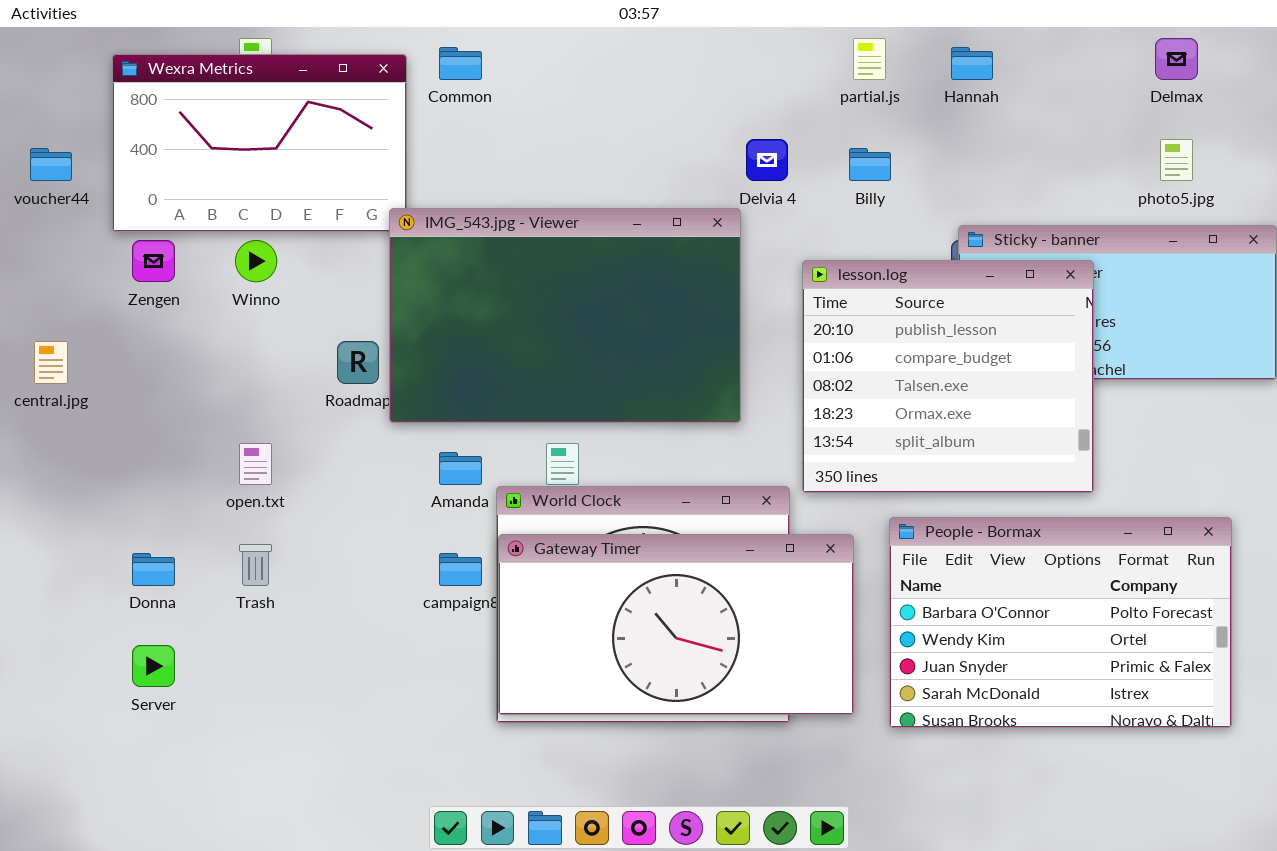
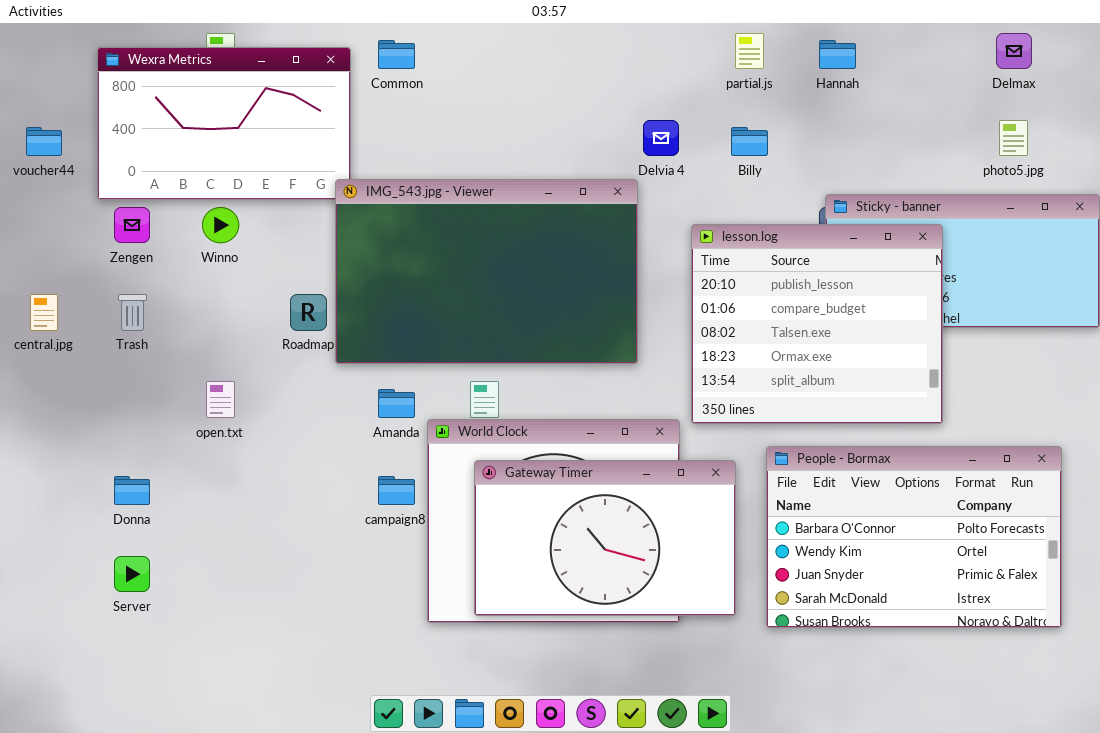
Gateway Timer: [498,534,854,715] -> [474,460,736,616], resized
Trash: [239,544,272,586] -> [118,294,147,331], moved

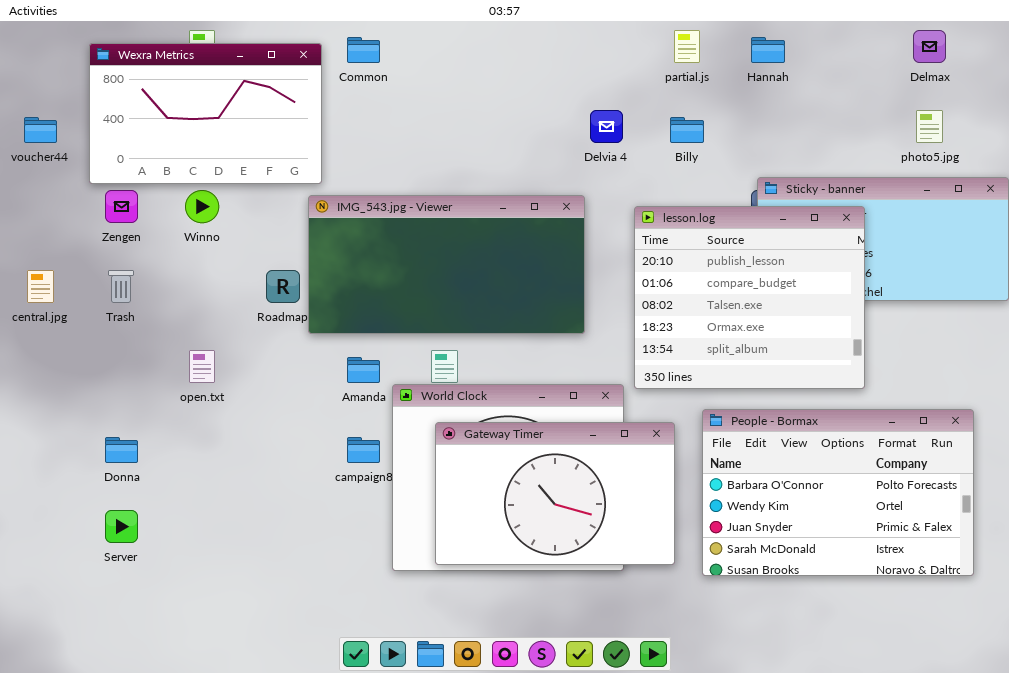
IMG_543.jpg - Viewer: [335,179,638,364] -> [308,195,585,334], resized

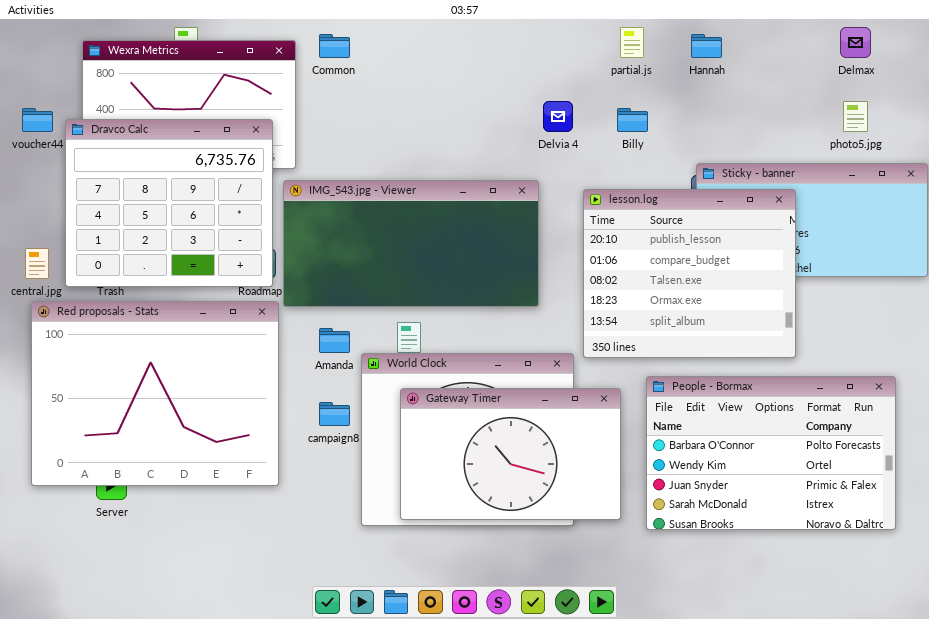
Dravco Calc: none -> [65,119,273,287], opened
Red proposals - Stats: none -> [31,301,279,486], opened

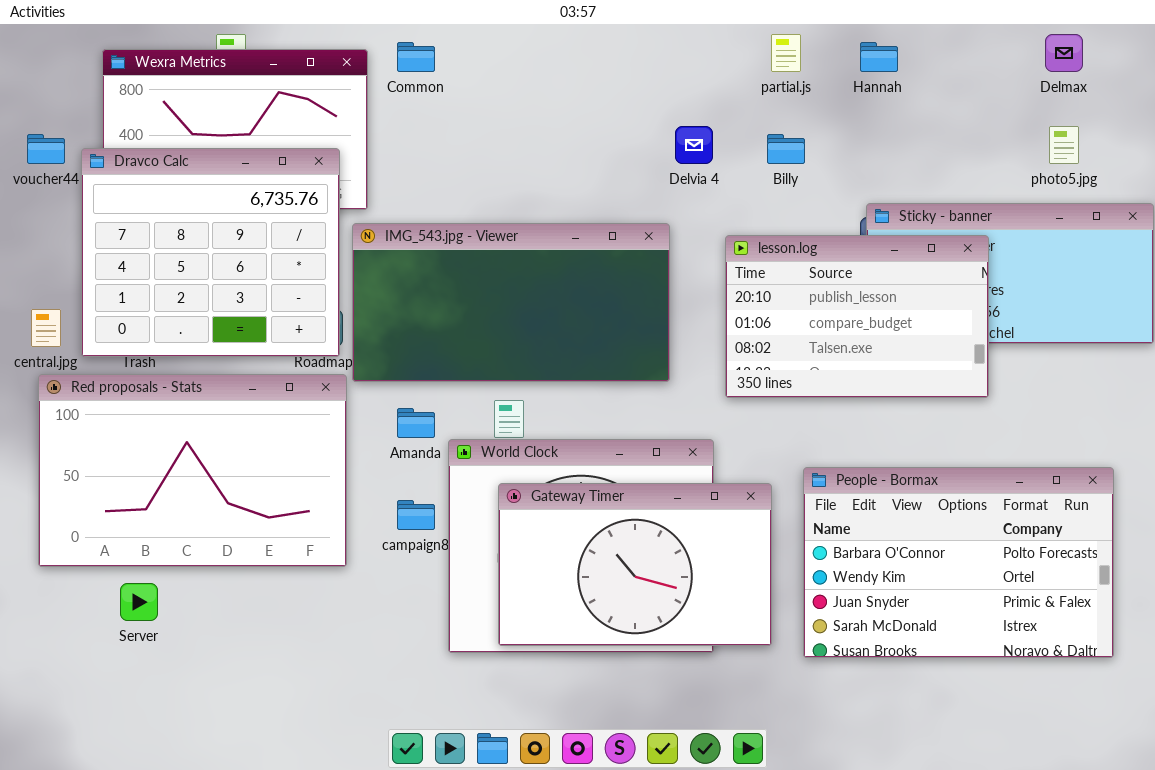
lesson.log: [583,189,796,358] -> [725,235,989,398], resized
Red proposals - Stats: [31,301,279,486] -> [38,374,347,567], resized

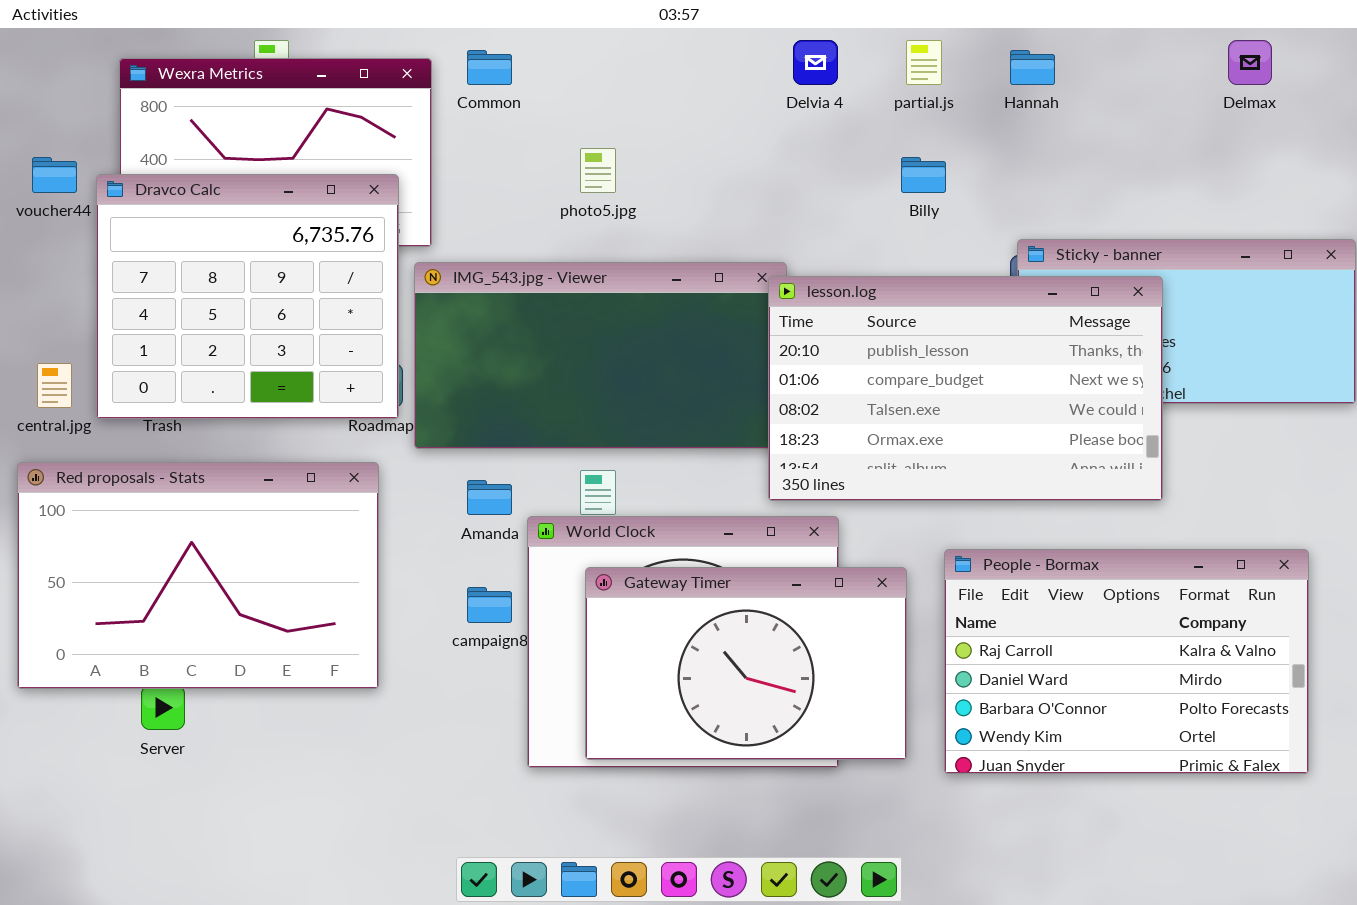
Delvia 4: [675,126,713,164] -> [793,40,838,85], moved
photo5.jpg: [1049,126,1079,164] -> [580,148,616,193], moved
lesson.log: [725,235,989,398] -> [768,276,1163,501], resized
Red proposals - Stats: [38,374,347,567] -> [17,462,379,689], moved
People - Bormax: [803,467,1114,658] -> [944,549,1309,774], scrolled up 2 rows

